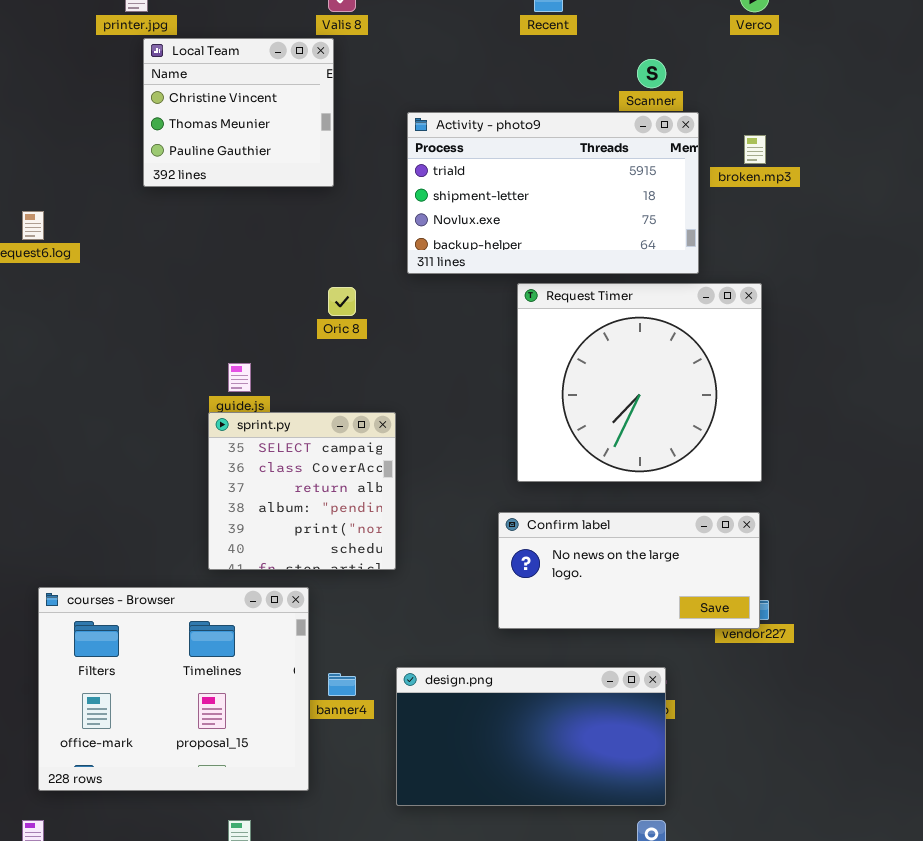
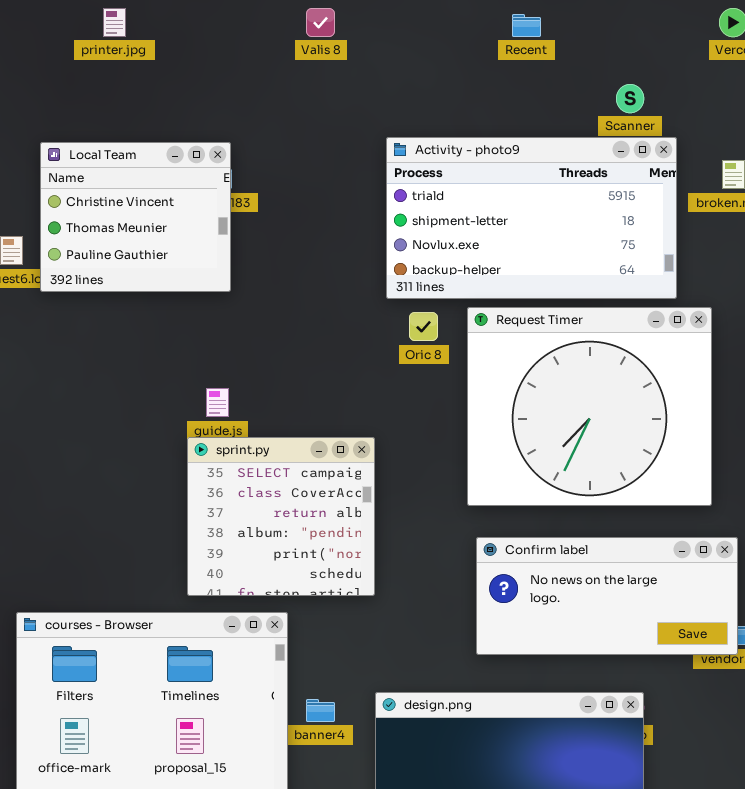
Local Team: [143,38,334,187] -> [40,142,231,292], moved
Request Timer: [517,283,762,482] -> [467,307,712,506], moved
Oric 8: [328,287,356,316] -> [409,312,438,341], moved

